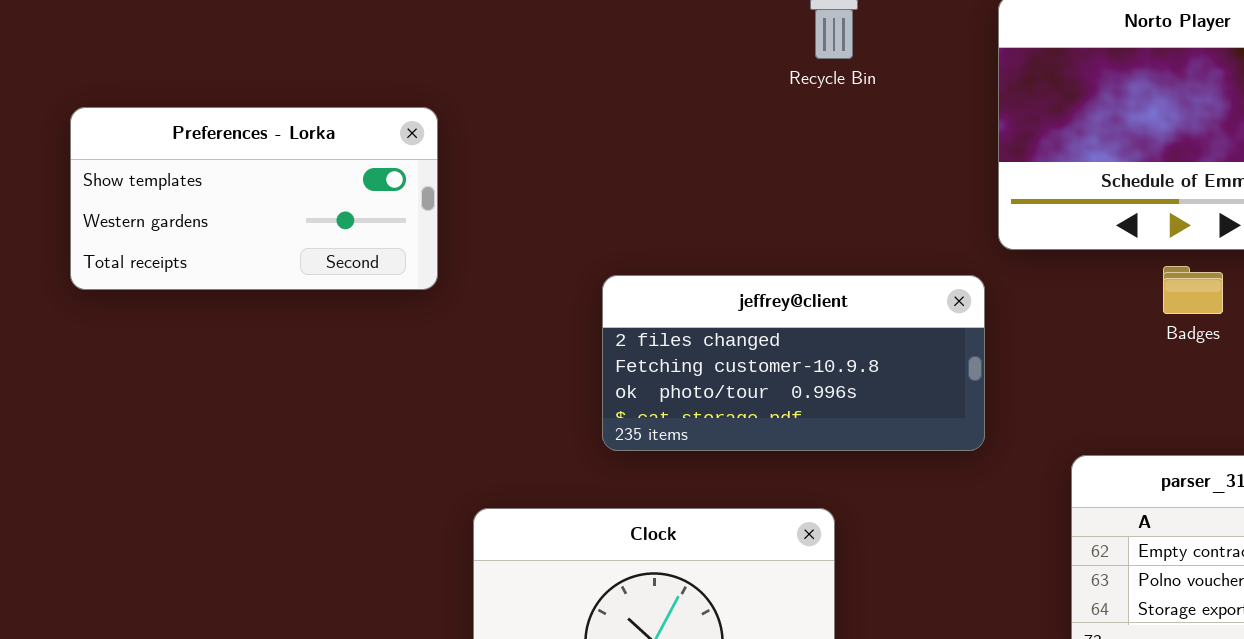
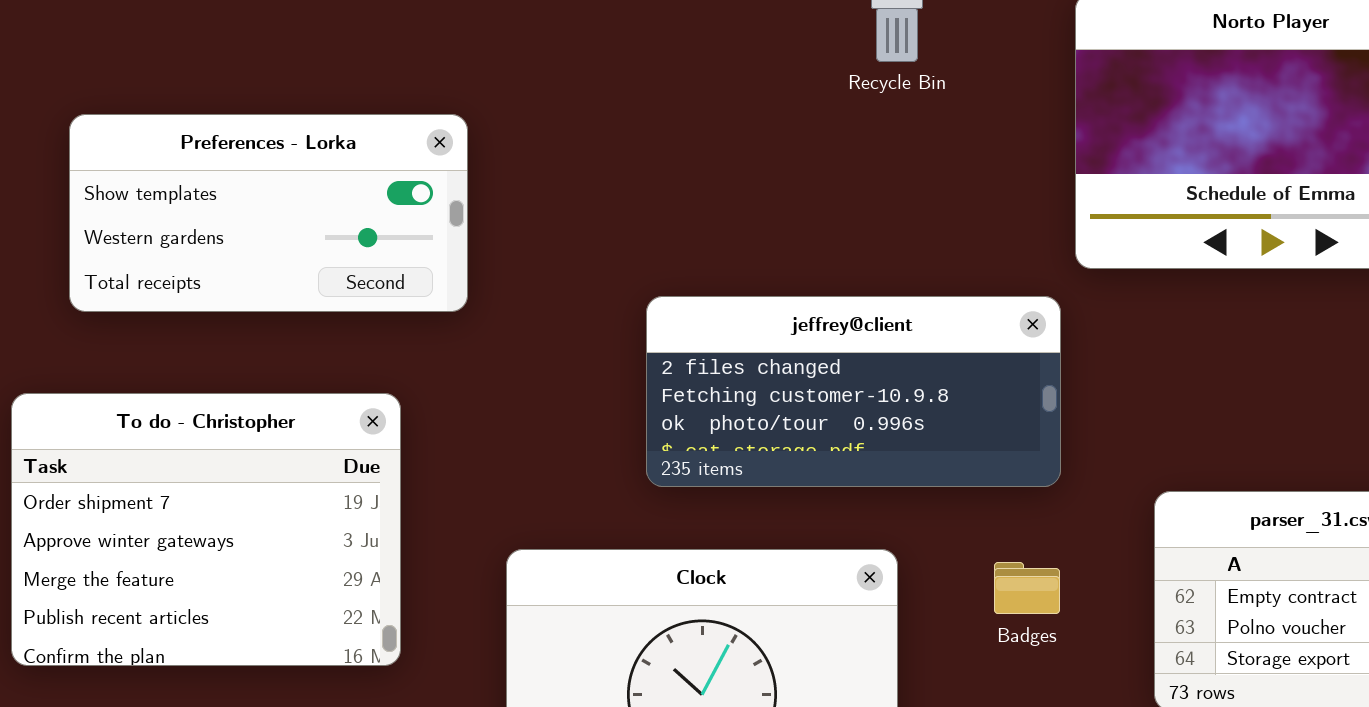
Badges: [1163,266,1223,314] -> [994,562,1060,614], moved
To do - Christopher: none -> [11,393,401,666], opened

